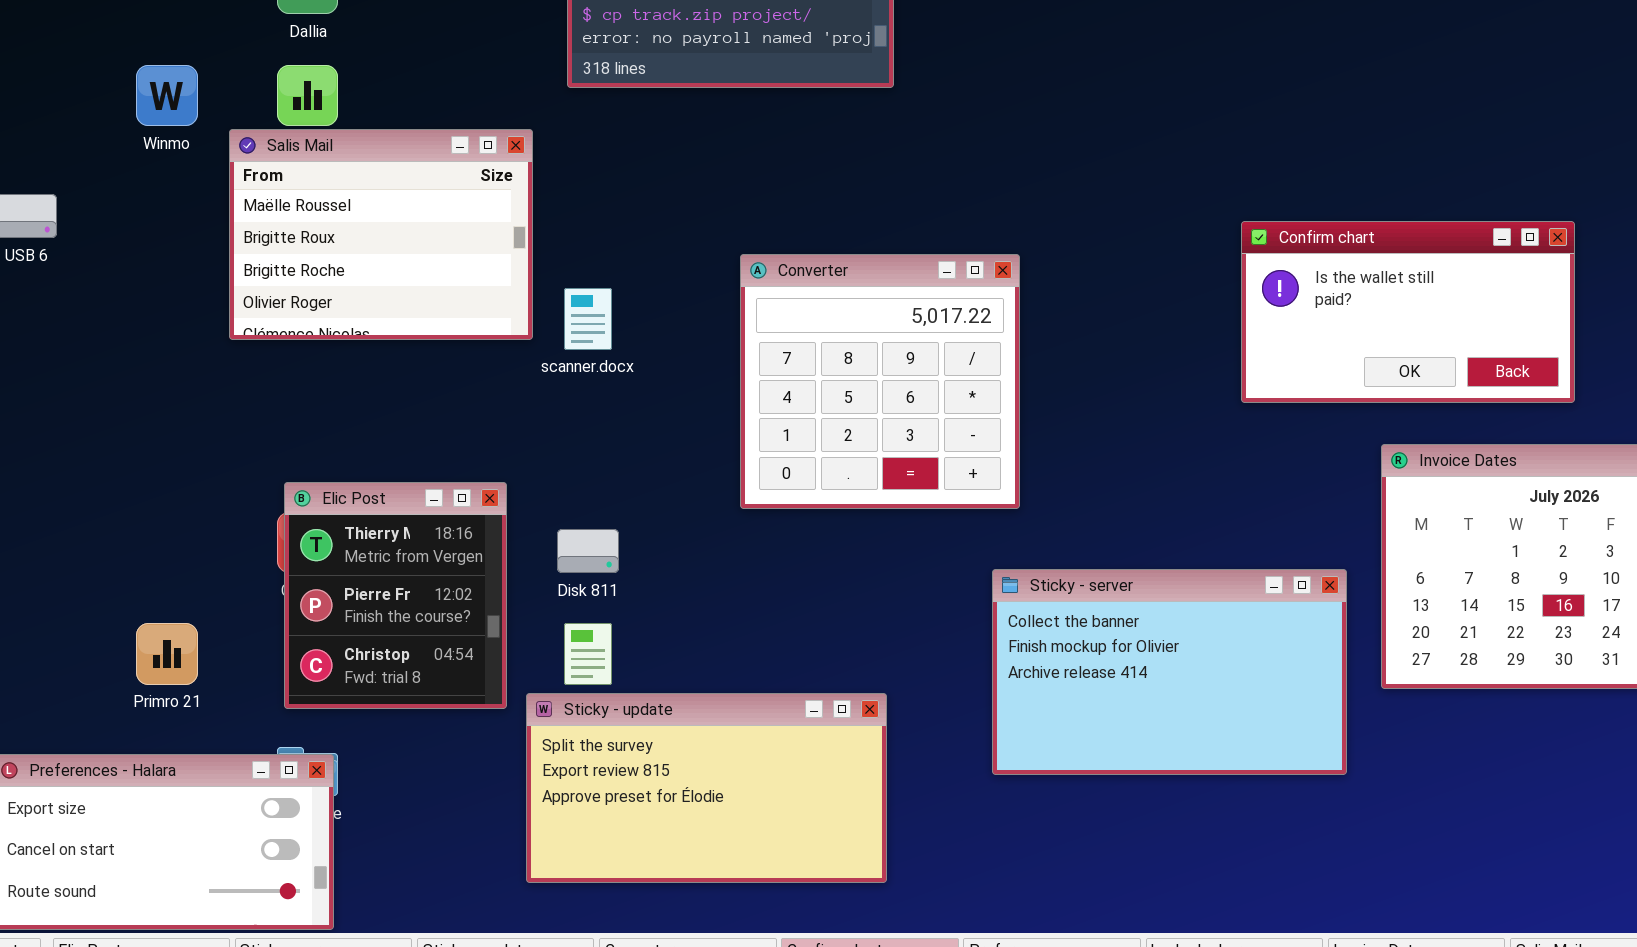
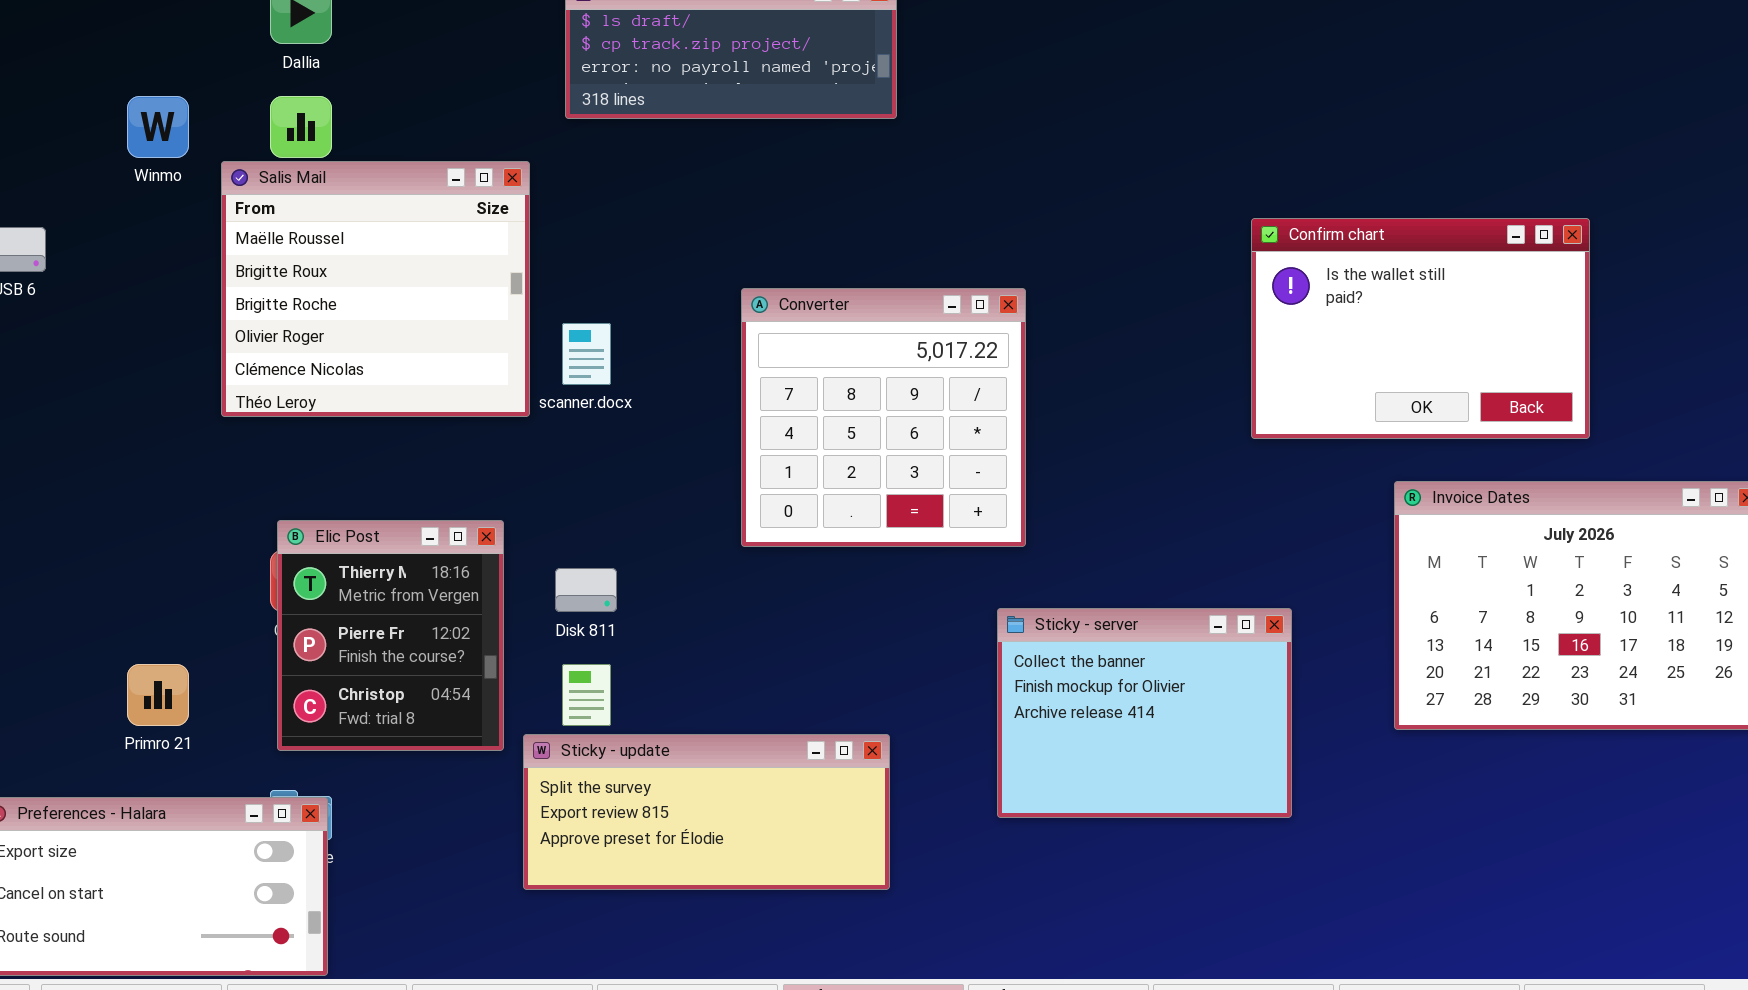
Salis Mail: [229,129,533,340] -> [221,161,530,417], resized
Confirm chart: [1241,221,1575,403] -> [1251,218,1590,439], resized
Sticky - server: [992,569,1347,775] -> [997,608,1292,818], resized
Sticky - update: [526,693,887,883] -> [523,734,890,890], resized

